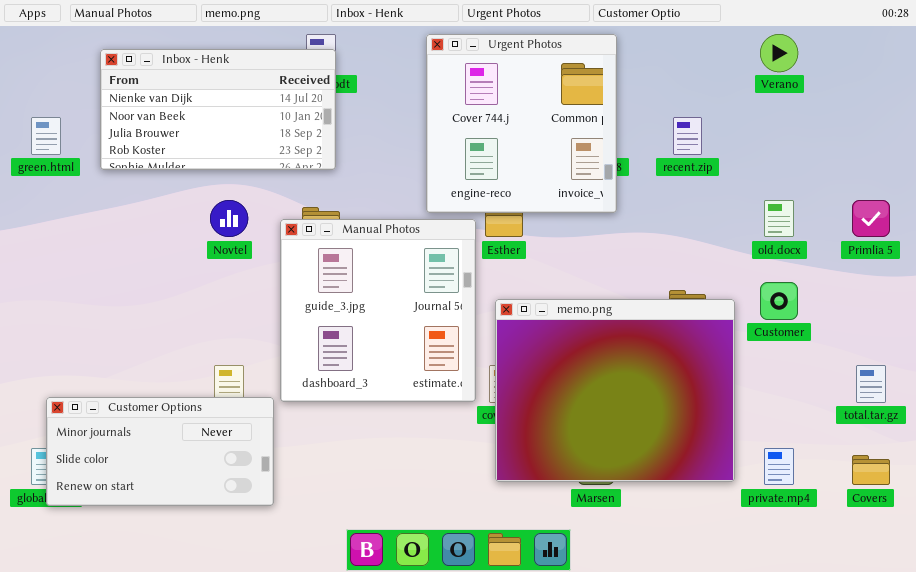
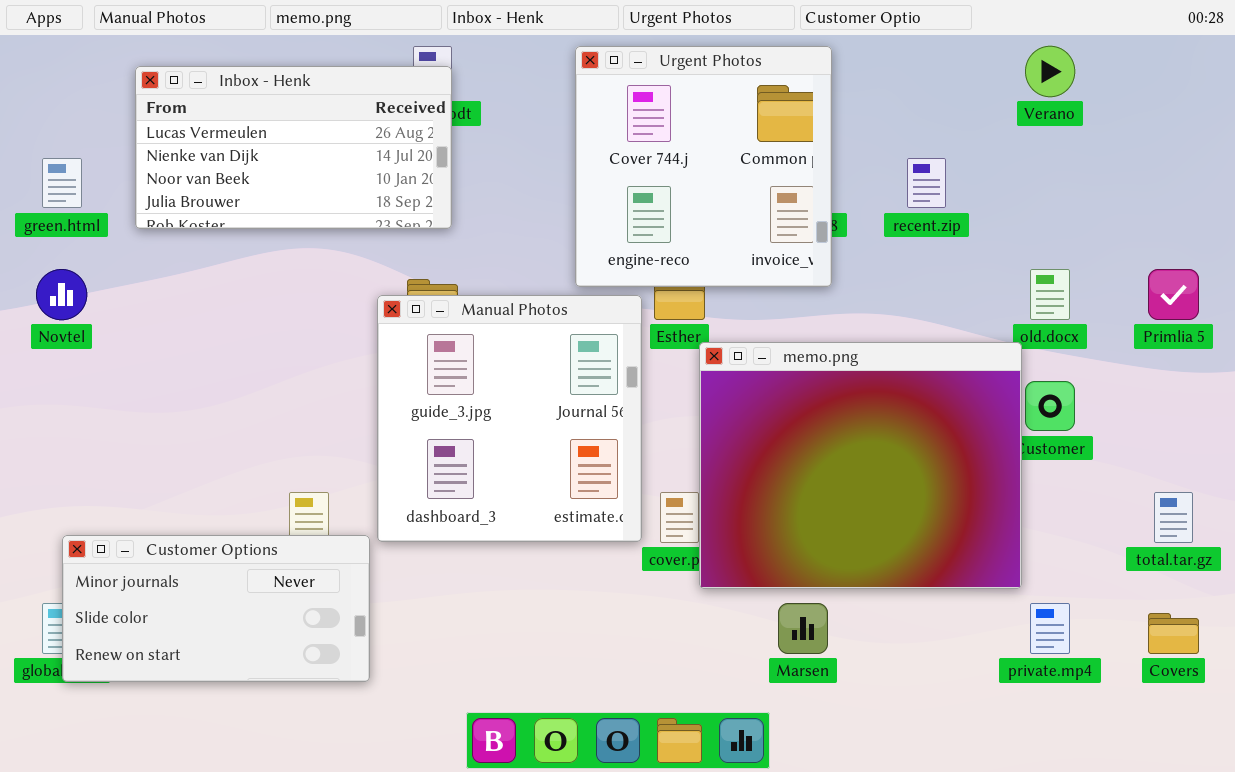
Inbox - Henk: [100,49,336,170] -> [135,66,452,229], scrolled up 1 row
Novtel: [210,200,248,237] -> [36,269,87,320], moved
memo.png: [495,299,735,482] -> [699,342,1022,589], moved

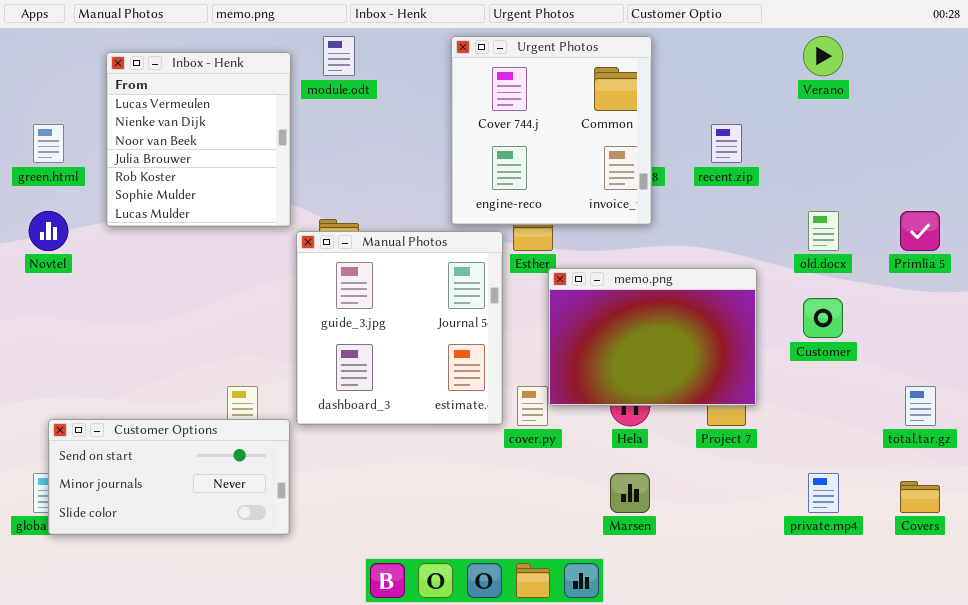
Inbox - Henk: [135,66,452,229] -> [106,52,291,227], resized
memo.png: [699,342,1022,589] -> [548,268,757,406], resized
Customer Options: [62,535,370,682] -> [48,419,290,535], scrolled up 1 row

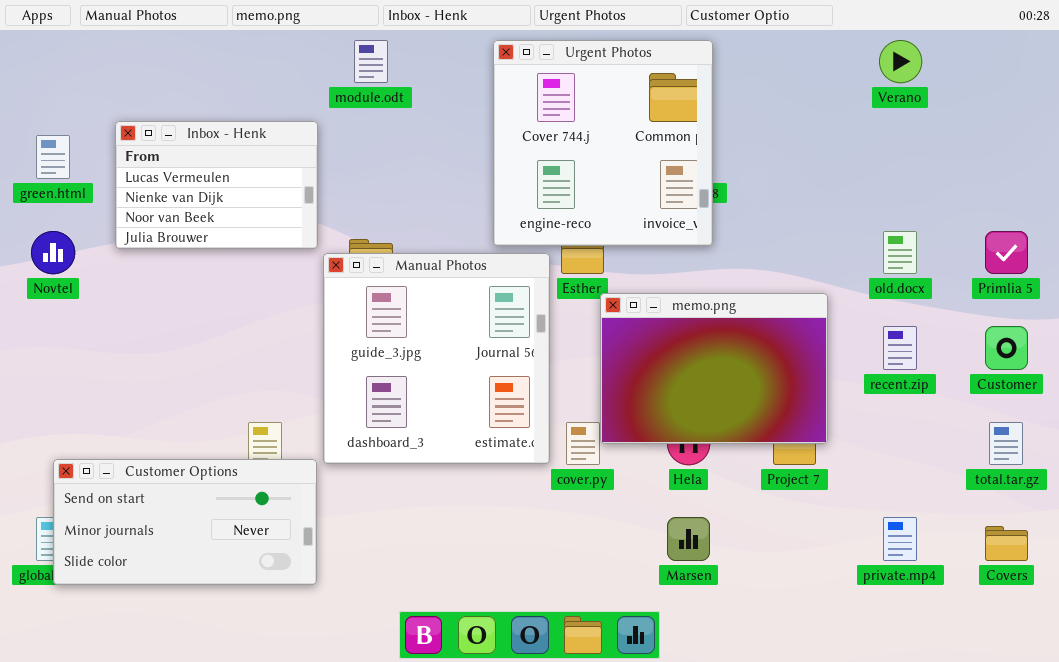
Inbox - Henk: [106,52,291,227] -> [115,121,318,249], resized
recent.zip: [711,124,742,163] -> [883,326,917,370], moved
Customer: [803,298,843,338] -> [985,326,1028,370], moved

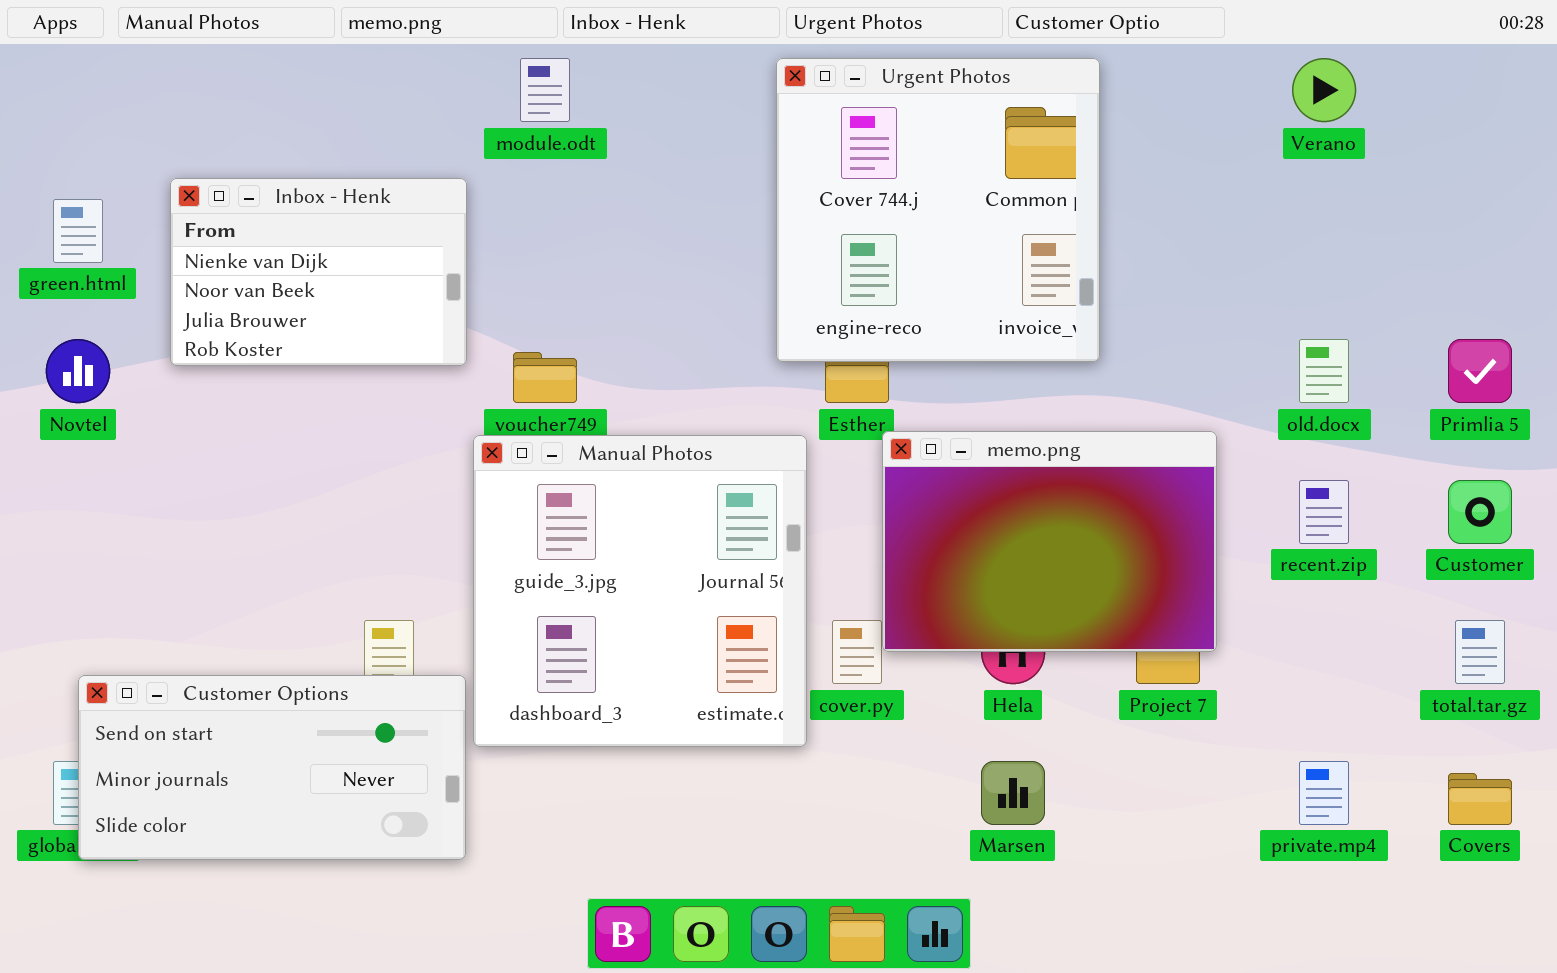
Urgent Photos: [493,40,713,246] -> [776,58,1100,362], moved
Inbox - Henk: [115,121,318,249] -> [170,178,467,366], scrolled down 1 row
Manual Photos: [323,253,550,464] -> [473,435,807,747], moved

